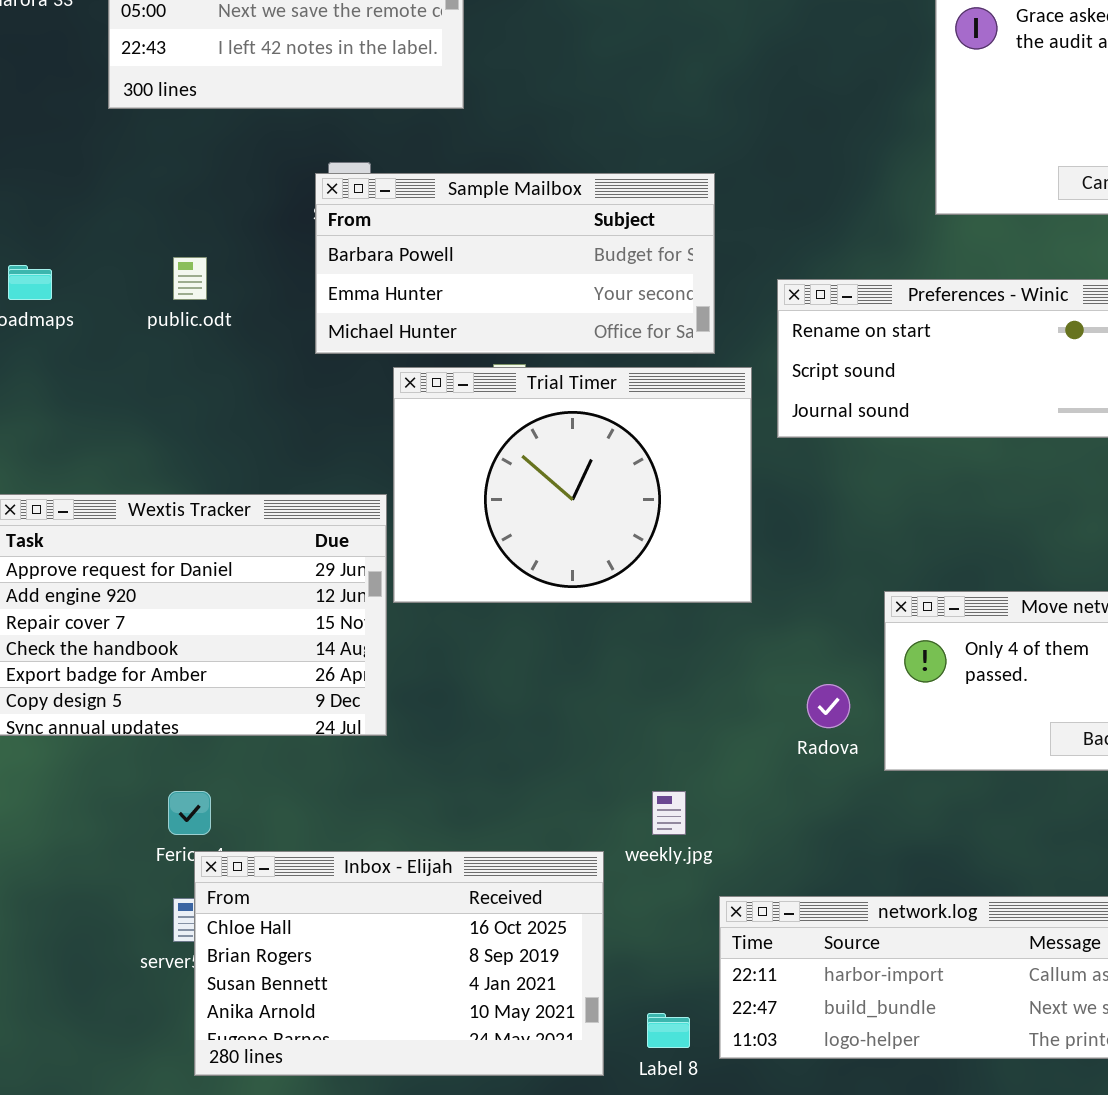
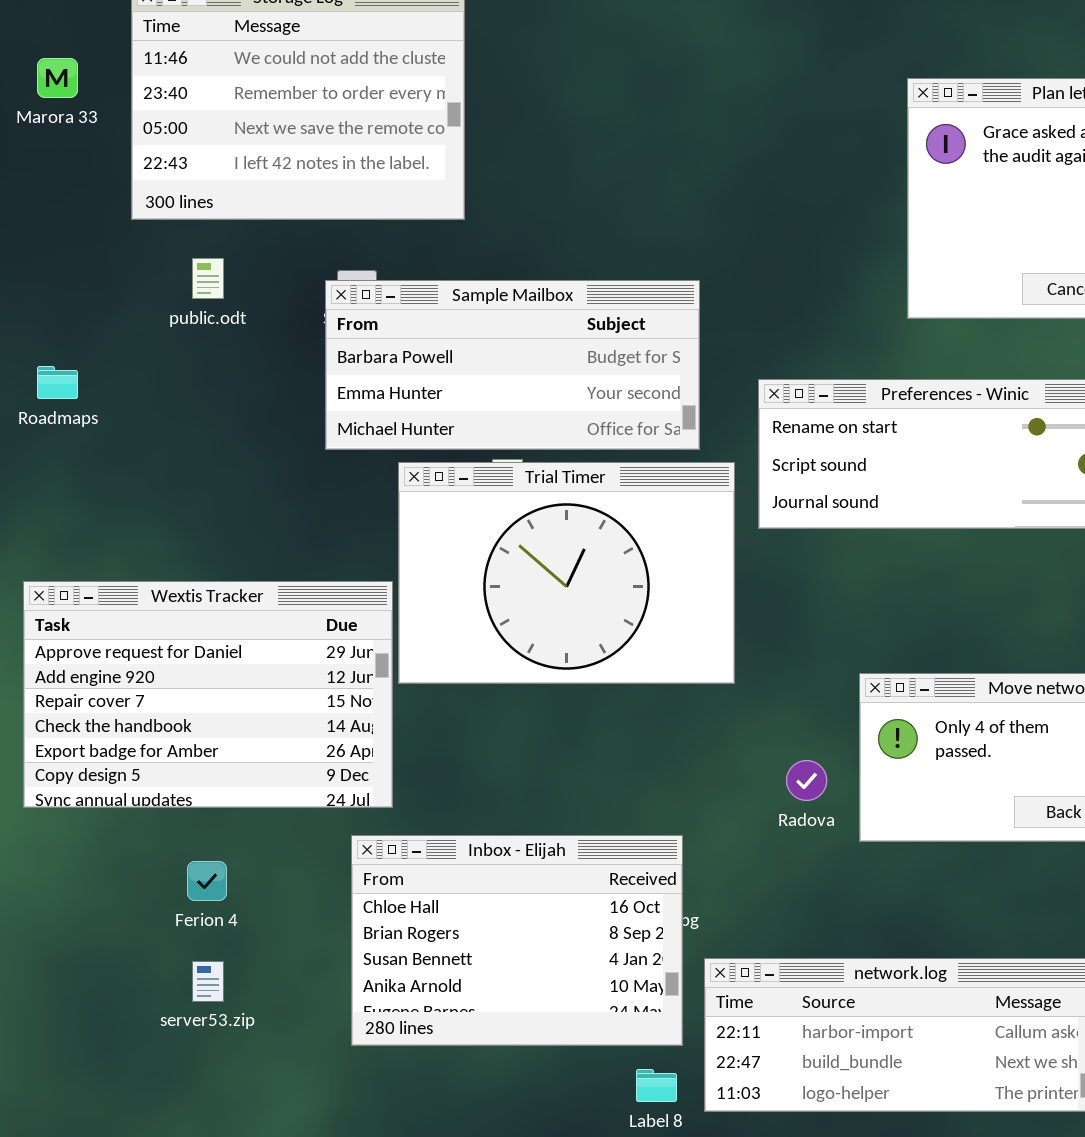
public.odt: [173,257,207,300] -> [192,258,224,299], moved
Inbox - Elijah: [194,851,604,1076] -> [351,835,683,1046], moved, resized

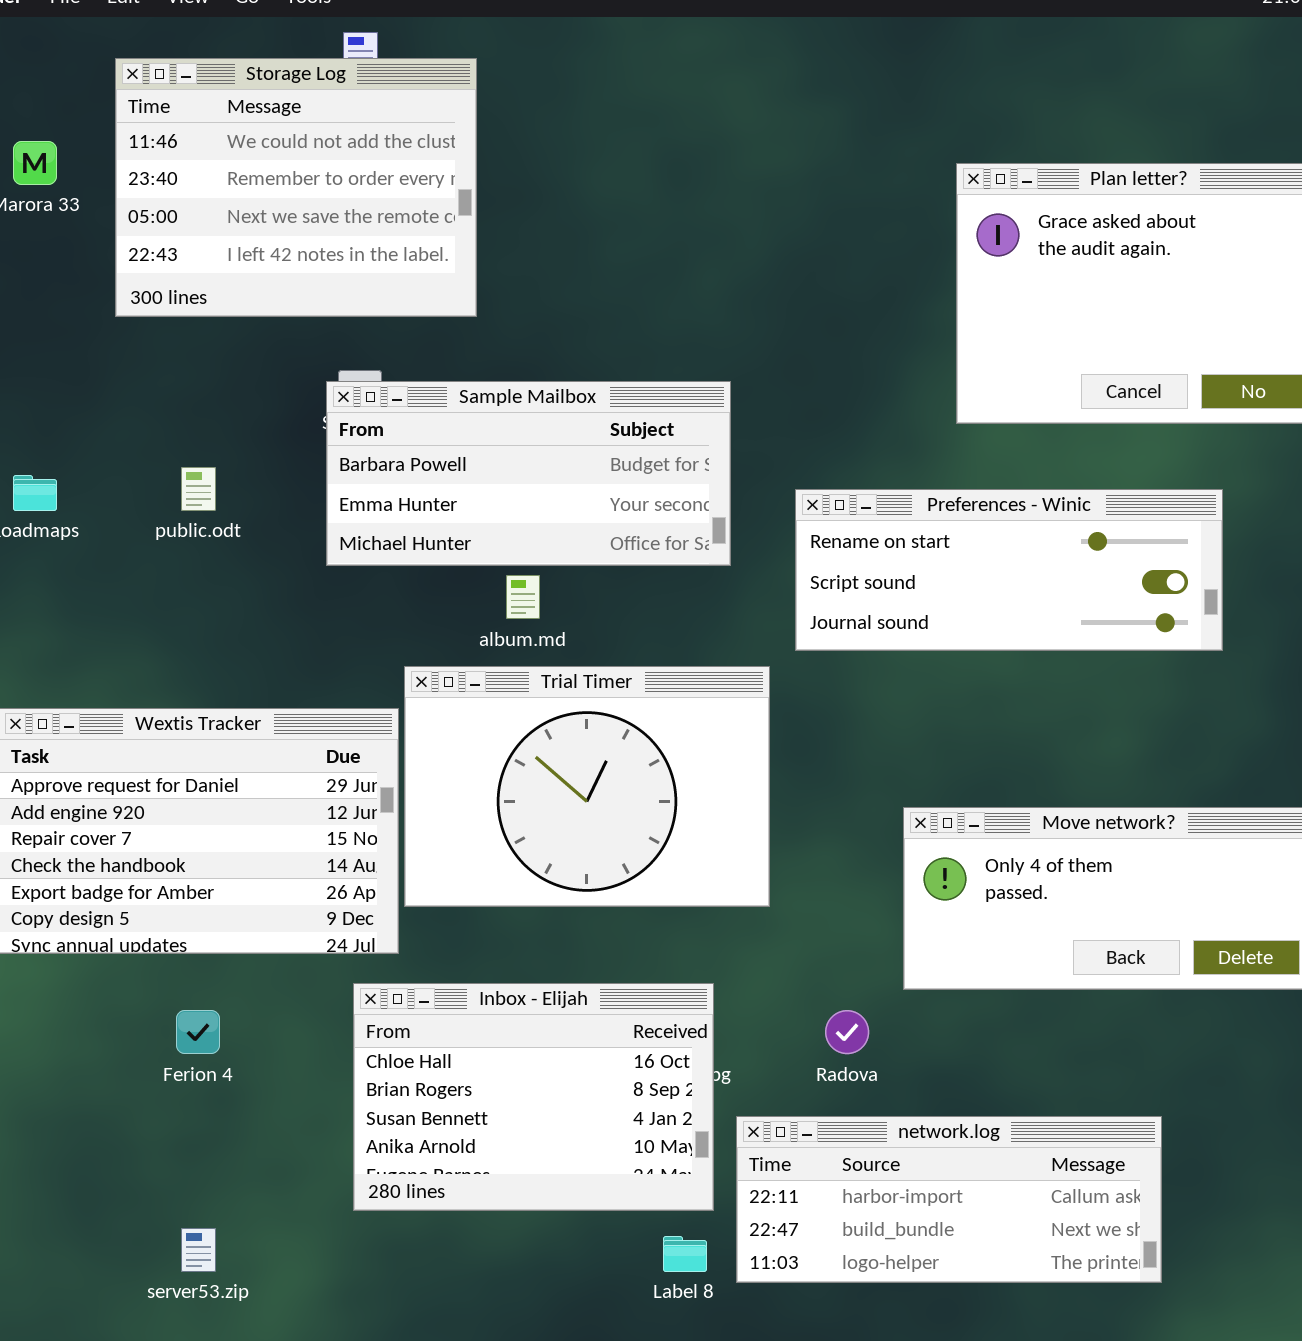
public.odt: [192,258,224,299] -> [181,467,216,511], moved
Trial Timer: [398,462,735,684] -> [404,666,770,907], moved
Radova: [786,760,827,801] -> [825,1010,869,1054], moved
server53.zip: [192,961,224,1002] -> [181,1228,216,1272], moved

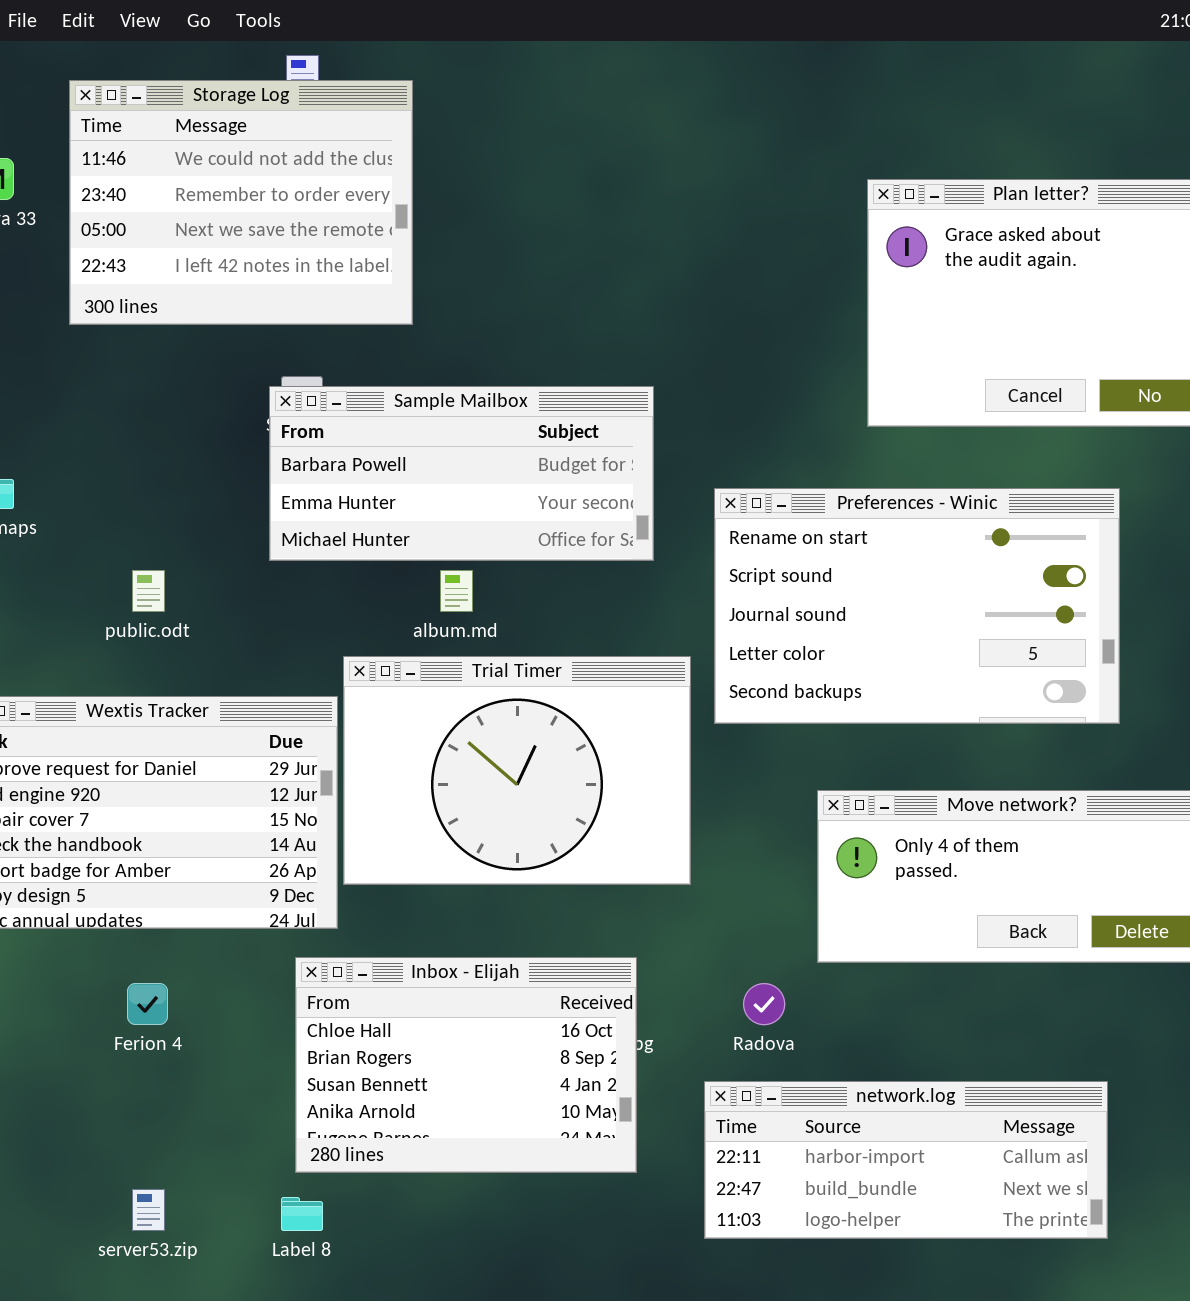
public.odt: [181,467,216,511] -> [132,570,165,612], moved
Preferences - Winic: [795,489,1223,651] -> [714,488,1120,724], resized
network.log: [736,1116,1162,1283] -> [704,1081,1108,1239], moved
Label 8: [663,1236,707,1272] -> [281,1197,323,1231], moved

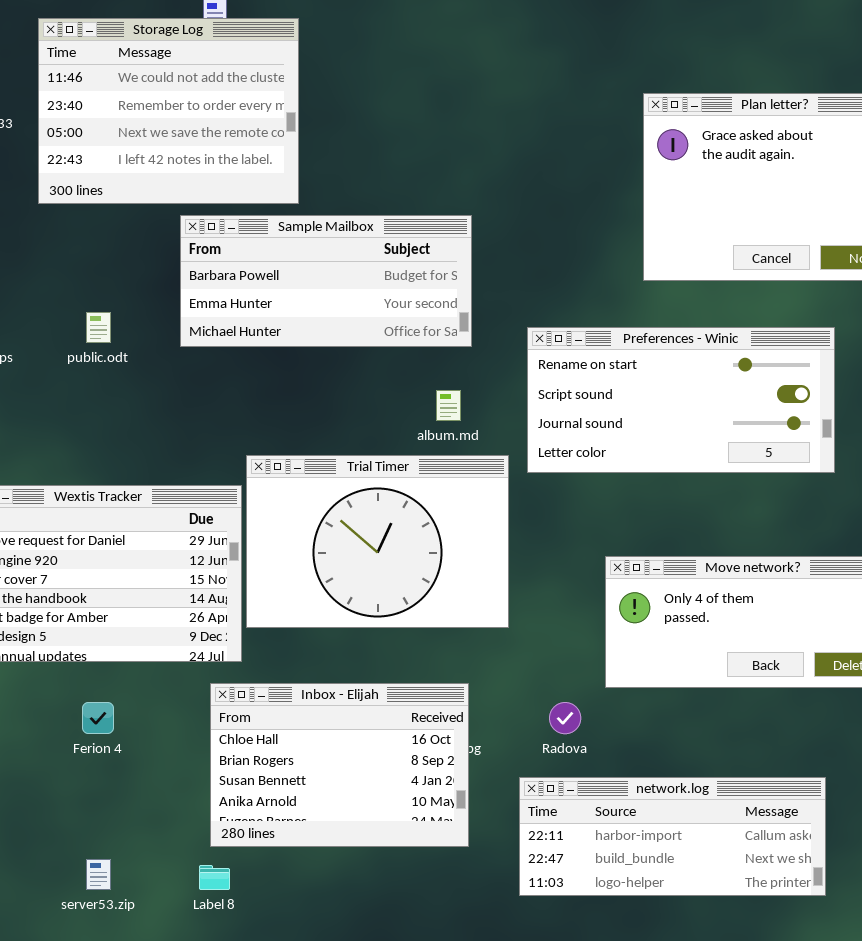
Sample Mailbox: [269,386,654,561] -> [180,215,472,347], moved
Preferences - Winic: [714,488,1120,724] -> [527,327,835,473], resized
public.odt: [132,570,165,612] -> [86,312,111,343], moved
album.md: [440,570,473,612] -> [436,390,461,421], moved

